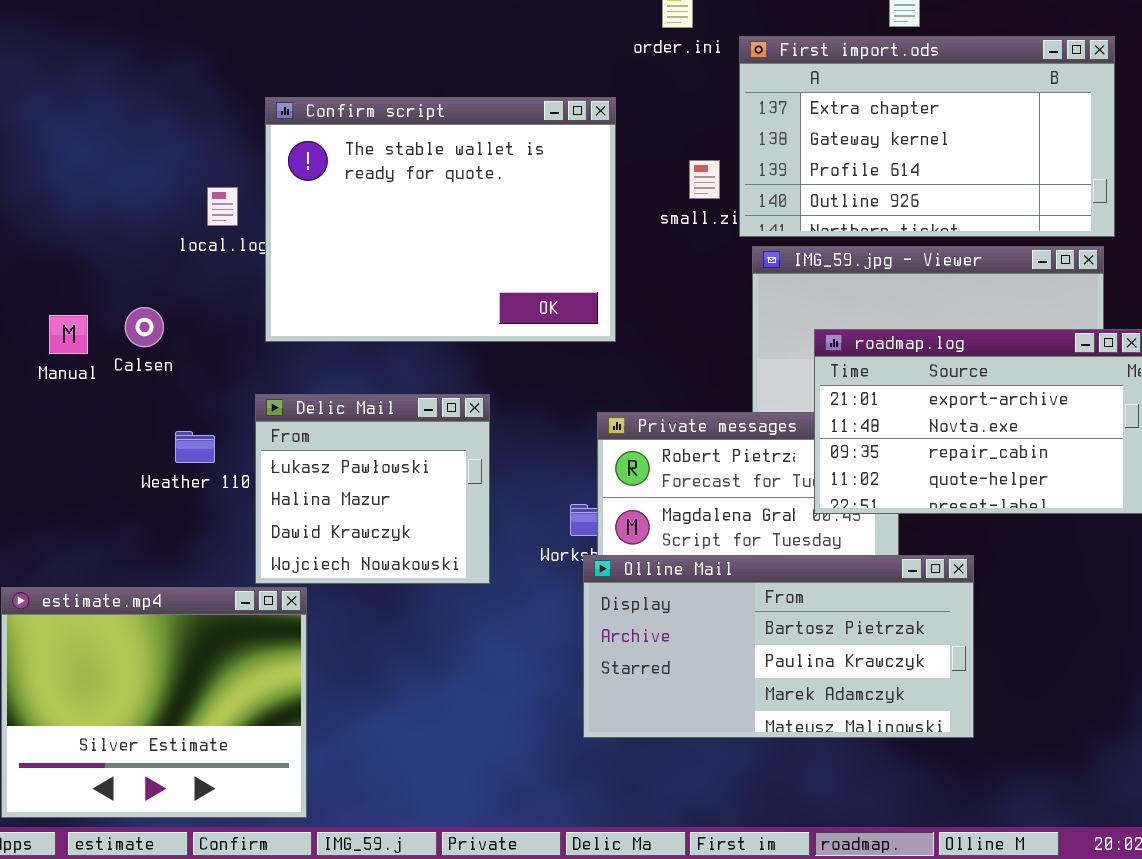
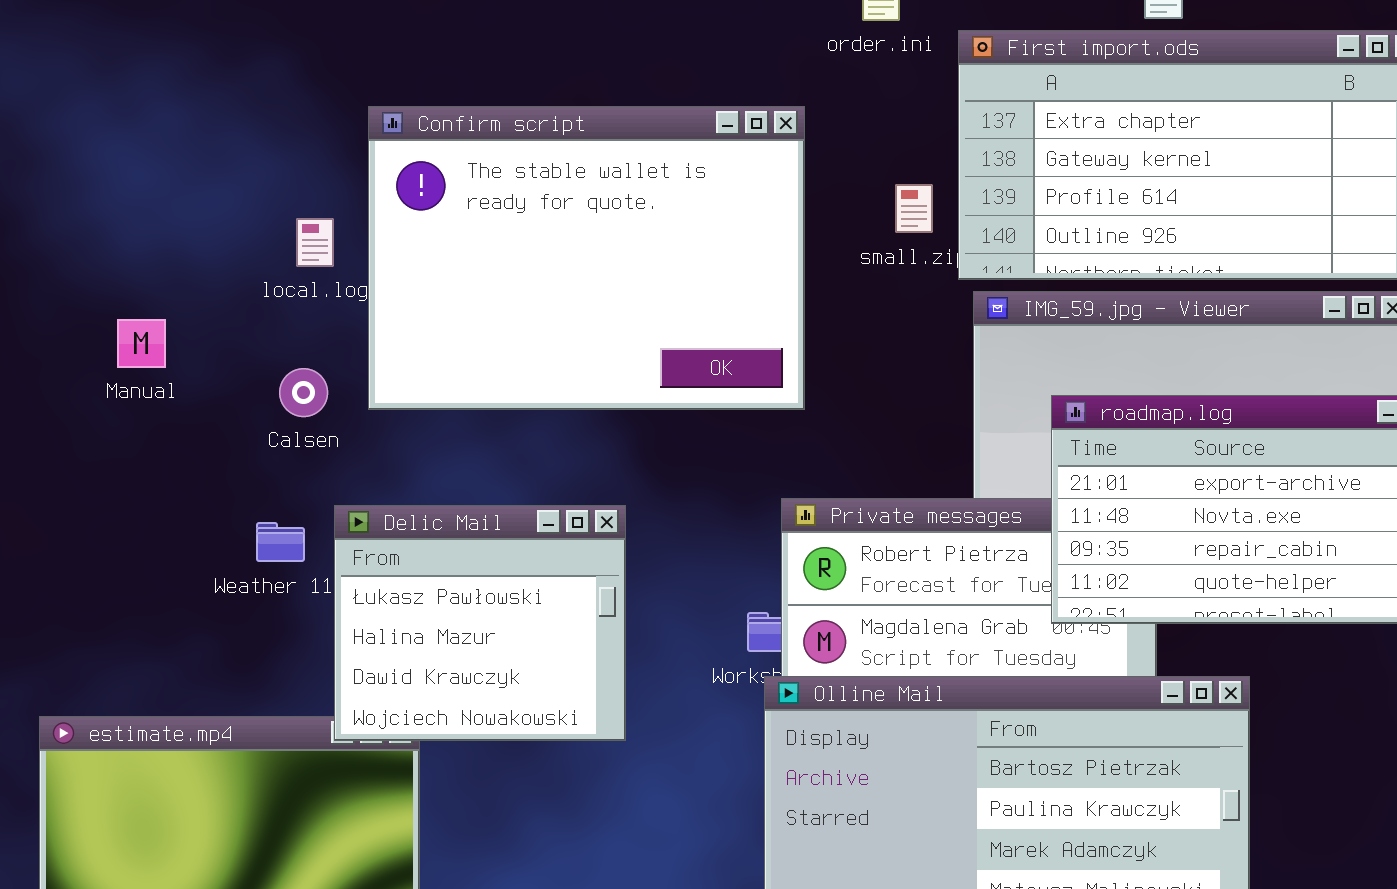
Calsen: [125,307,164,347] -> [279,368,328,417], moved
Manual: [49,315,88,354] -> [117,319,166,368], moved
Delic Mail: [255,394,490,584] -> [334,505,626,741], moved

